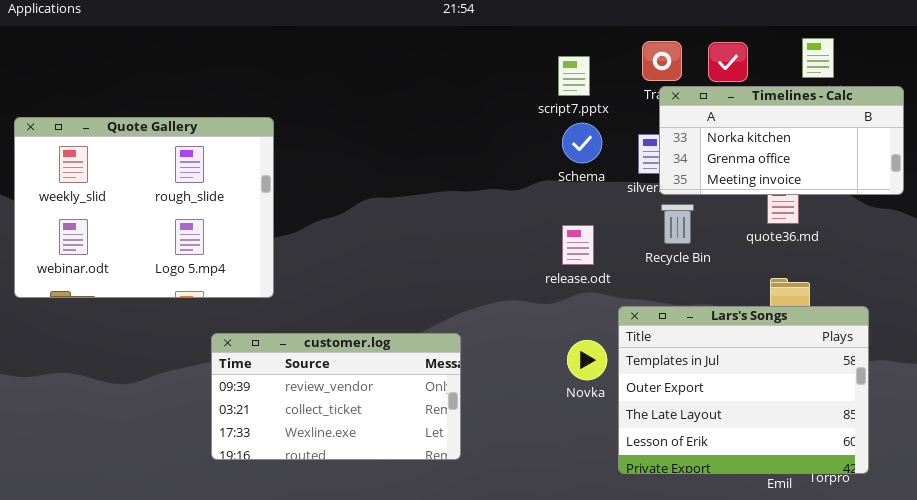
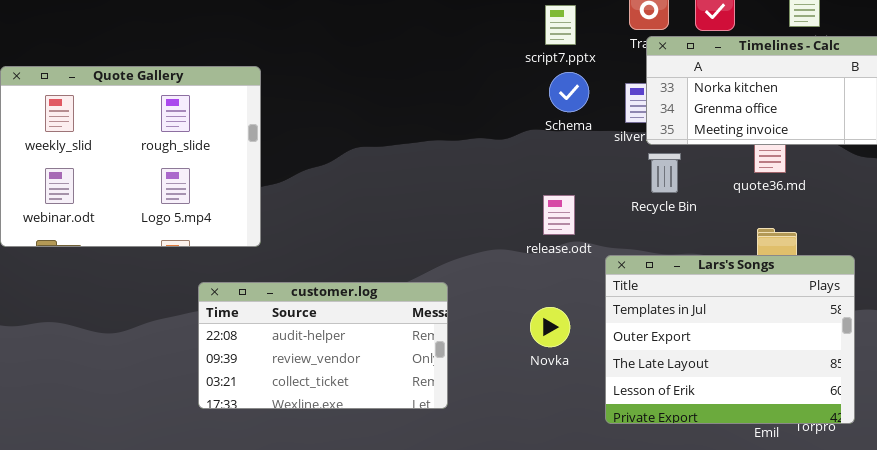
release.odt: [562,225,594,265] -> [543,195,575,235], moved
customer.log: [211,333,461,460] -> [198,282,448,409], scrolled up 1 row
Novka: [567,340,607,380] -> [530,307,570,347], moved

